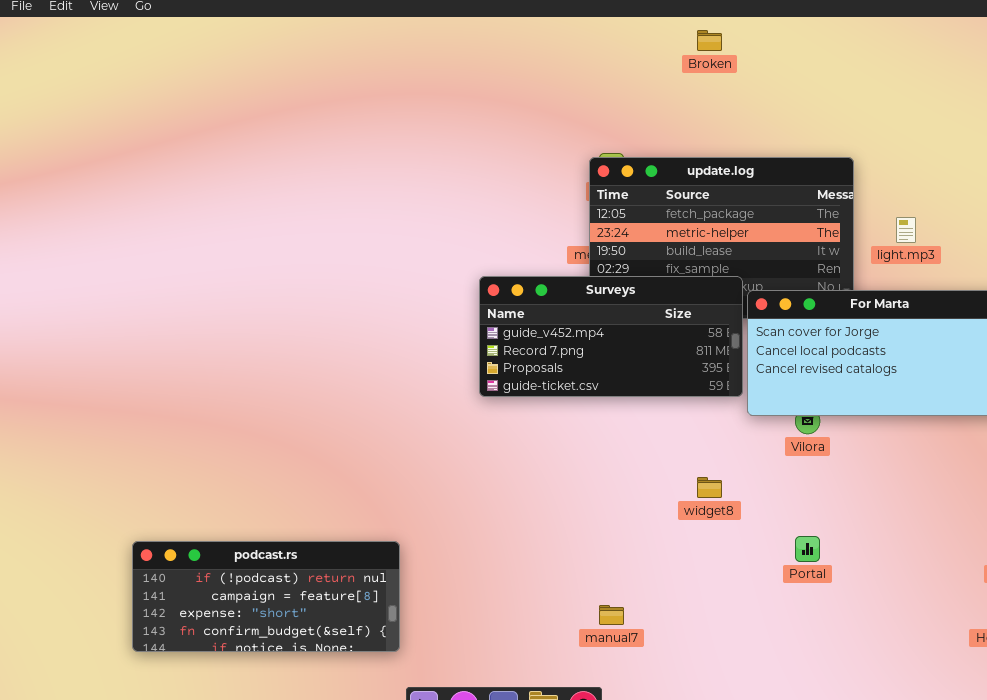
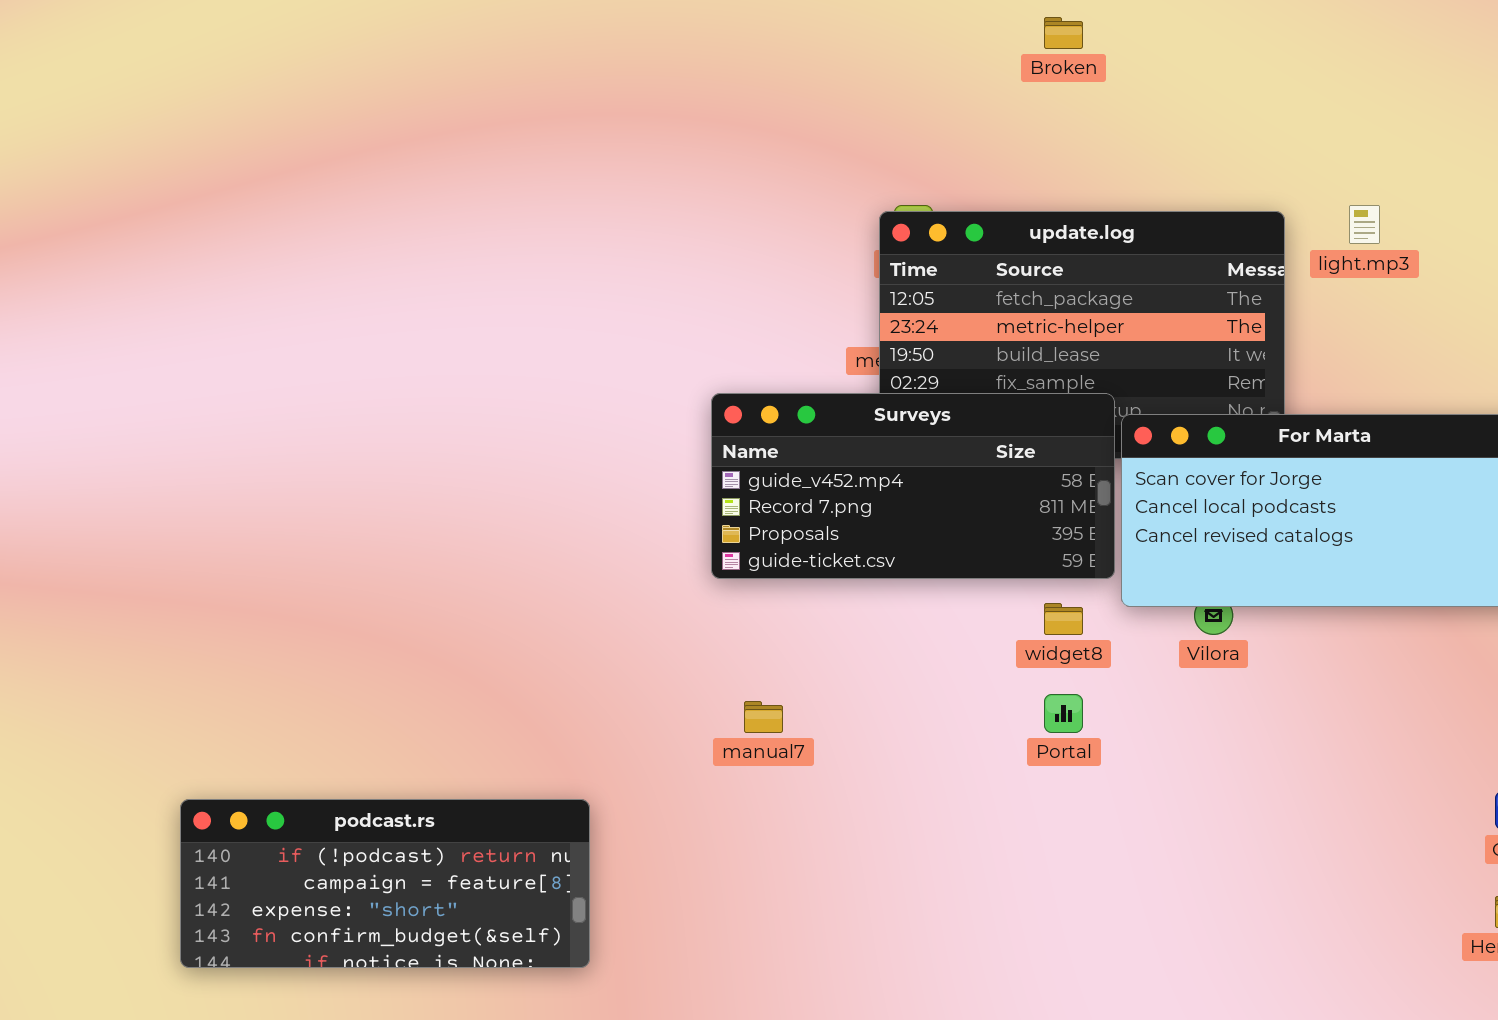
light.mp3: [896,217,916,243] -> [1349,205,1380,244], moved
widget8: [697,477,722,498] -> [1044,603,1083,635], moved
Portal: [795,536,820,562] -> [1044,694,1083,733], moved
manual7: [599,605,624,625] -> [744,701,783,733], moved

